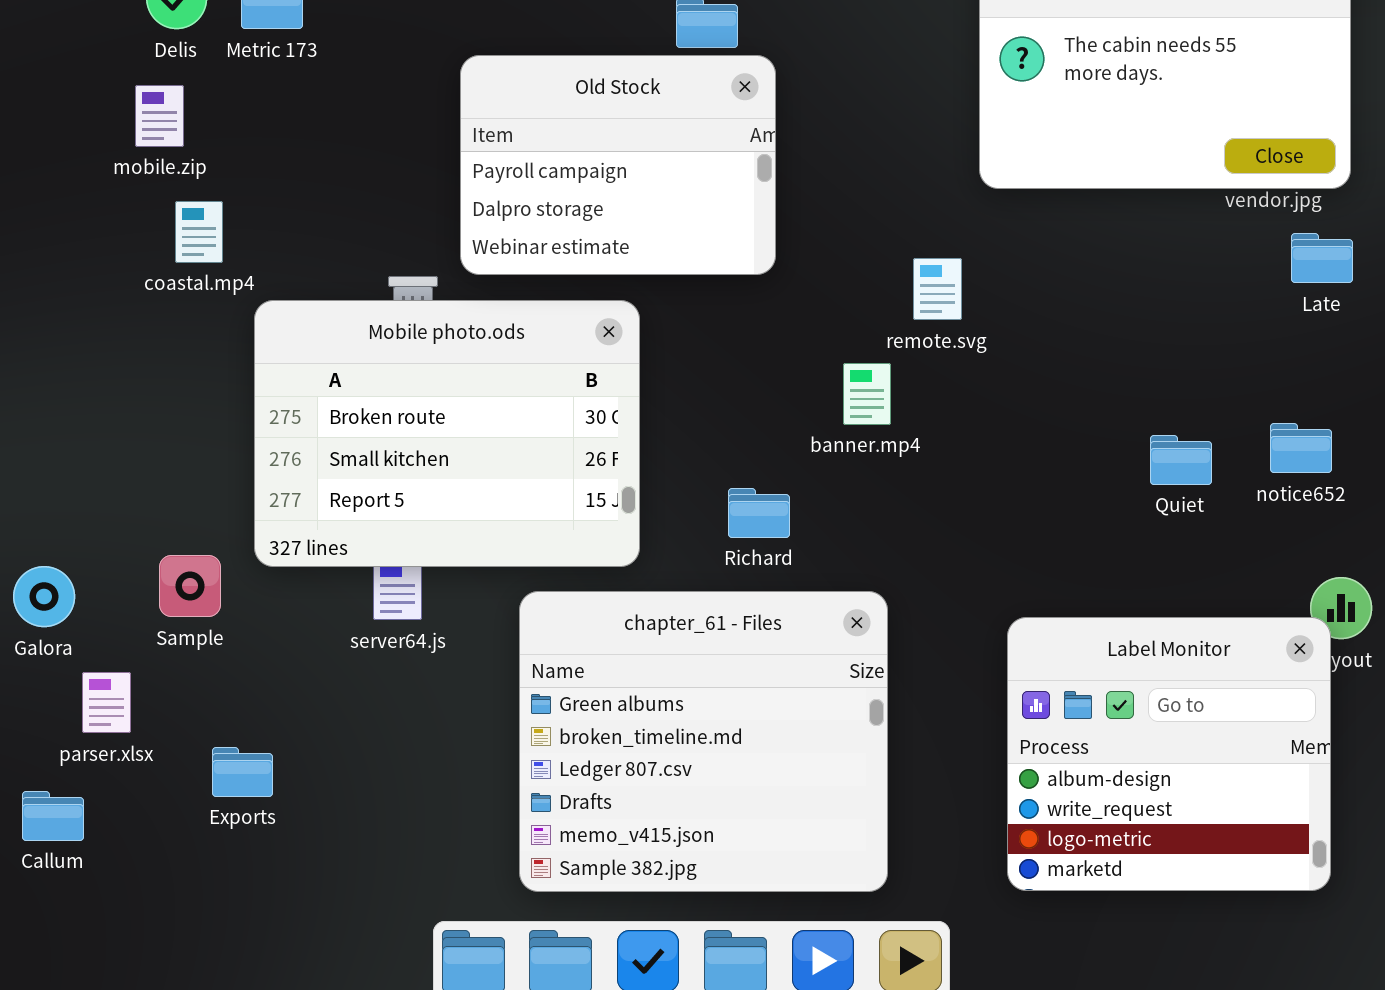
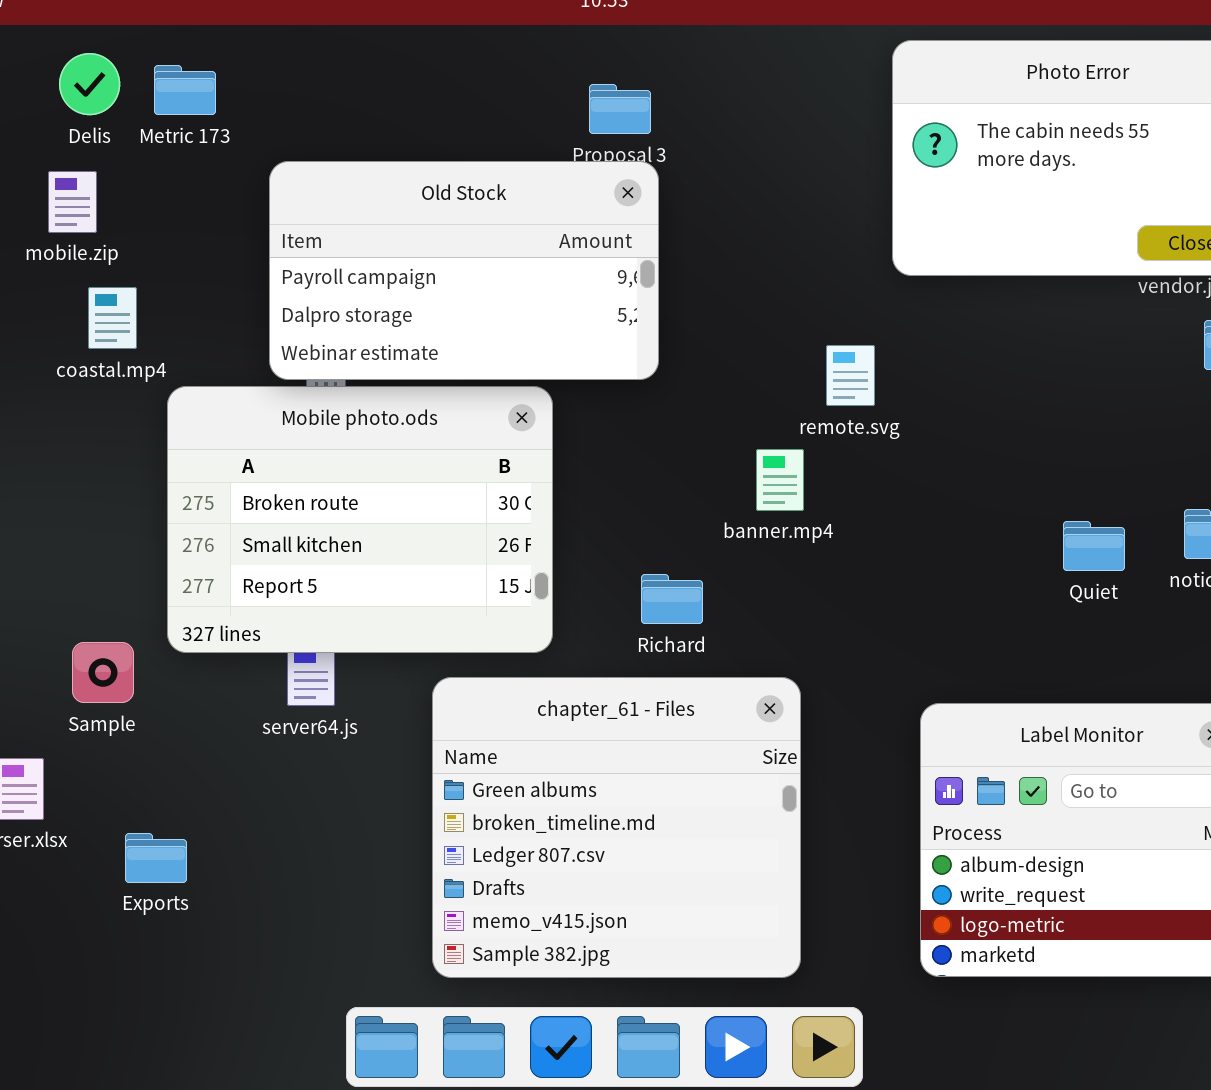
Old Stock: [460,55,776,275] -> [269,161,659,380], moved, resized

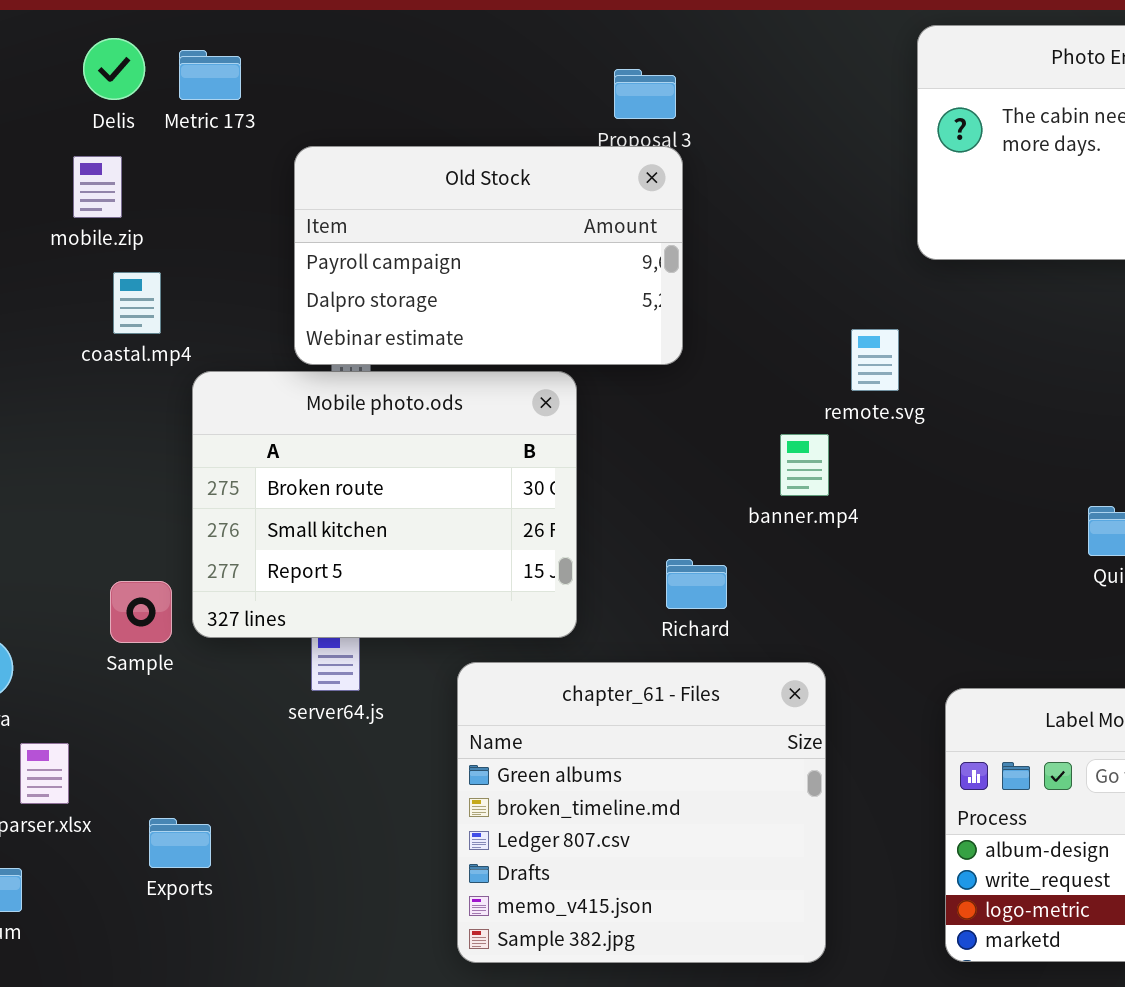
Sample: [72,642,134,703] -> [110,581,172,643], moved

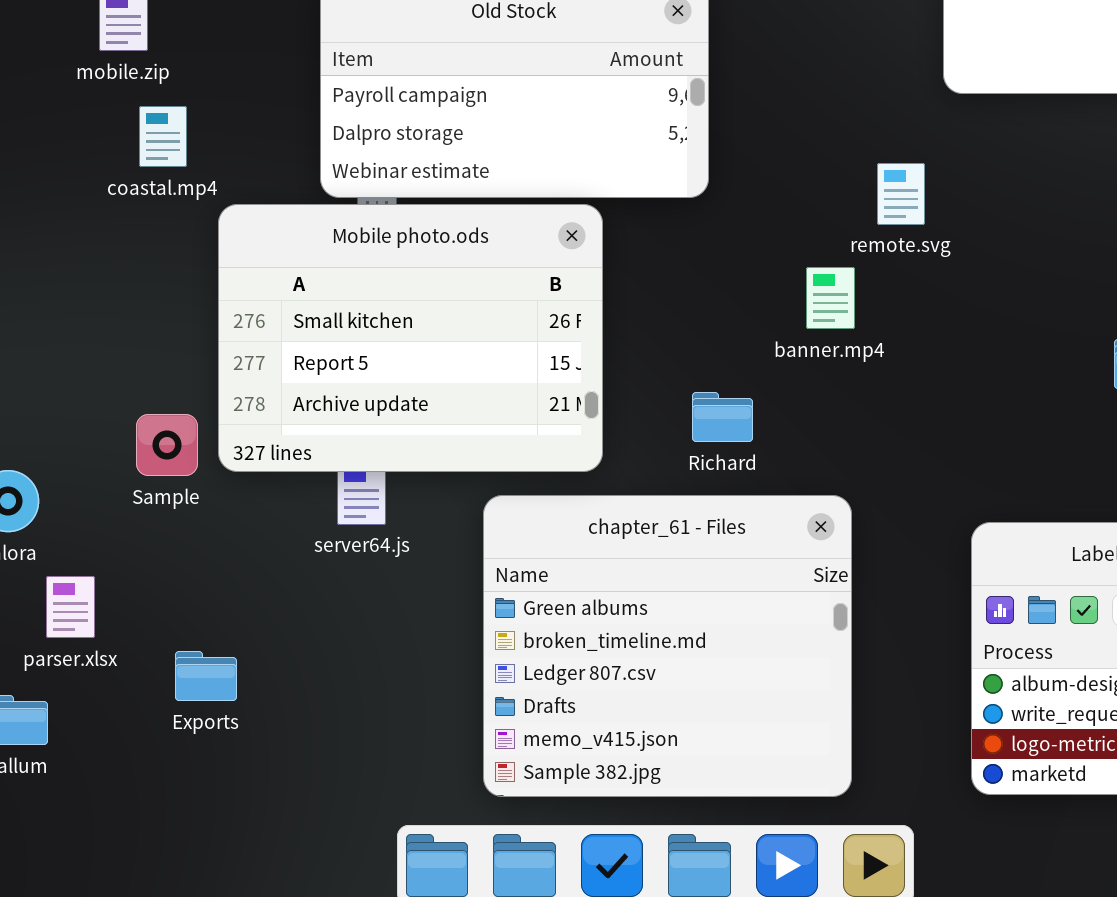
Mobile photo.ods: [192,371,577,638] -> [218,204,603,472], scrolled down 1 row

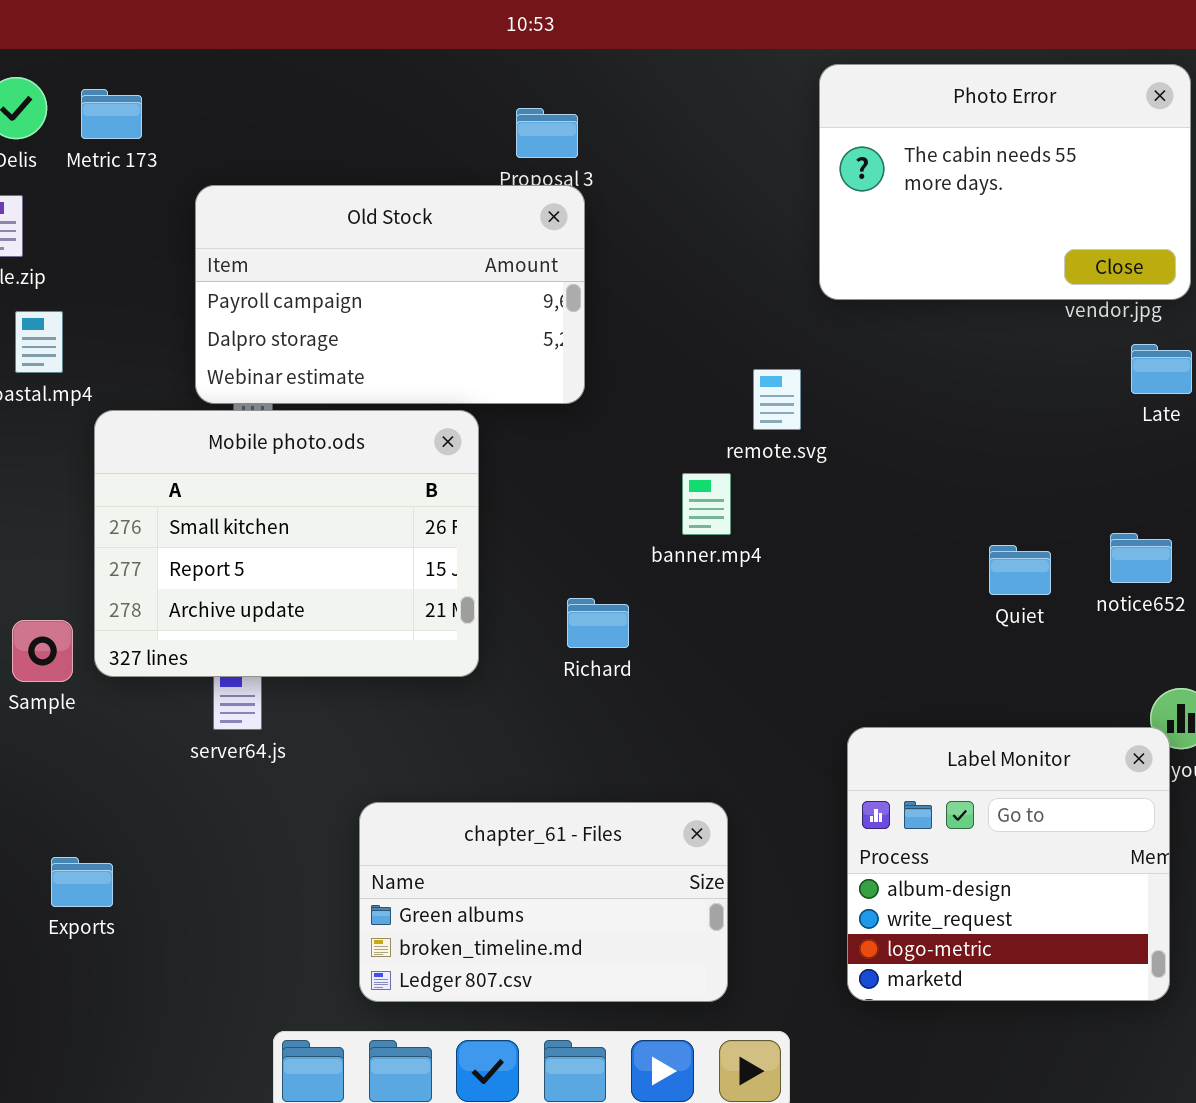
chapter_61 - Files: [483,495,852,797] -> [359,802,728,1002], resized

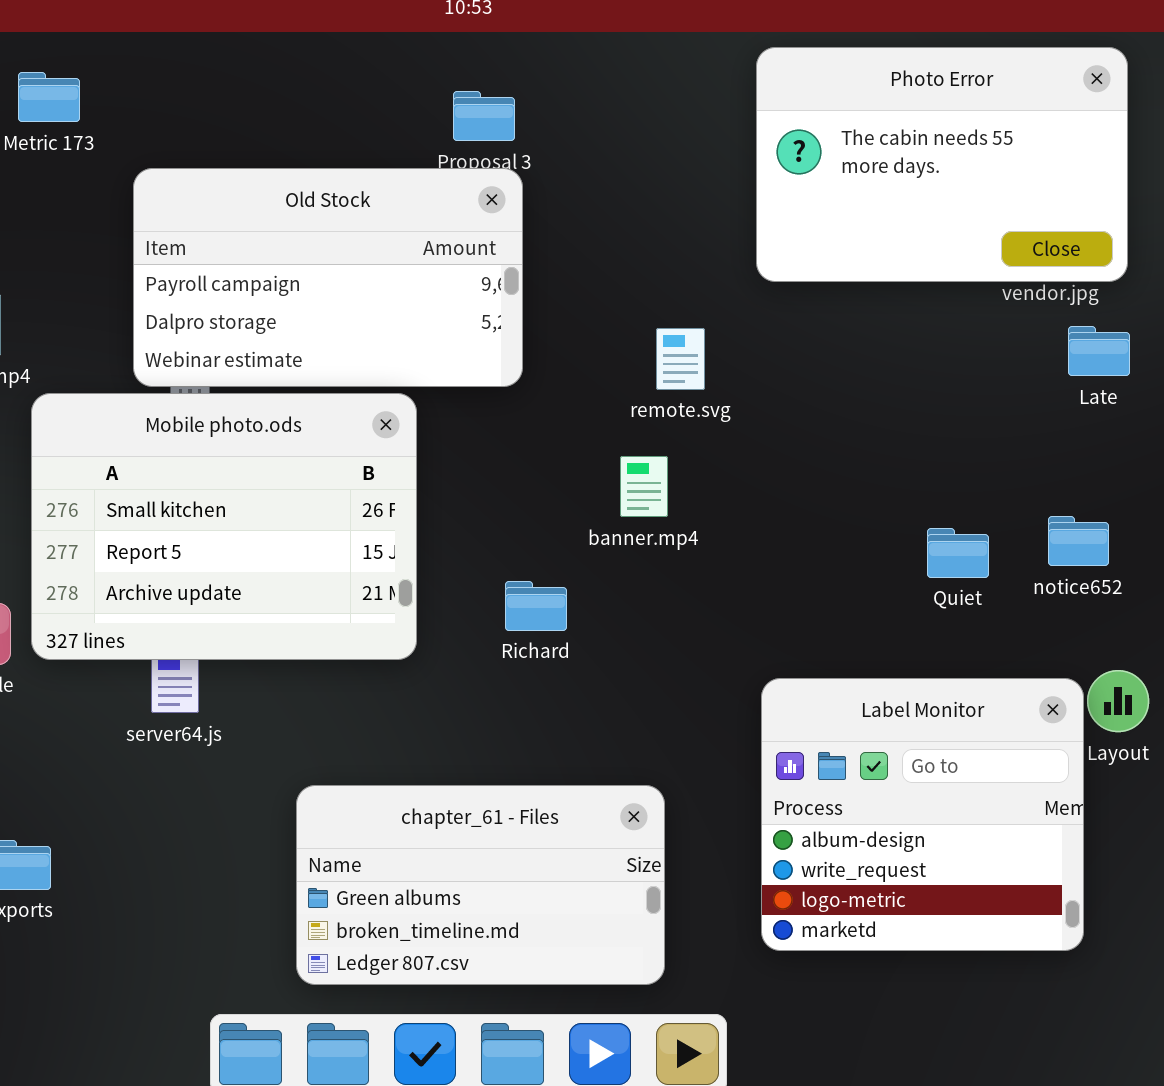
remote.svg: [753,369,801,430] -> [656,328,705,390], moved
Label Monitor: [847,727,1170,1001] -> [761,678,1084,951], moved

